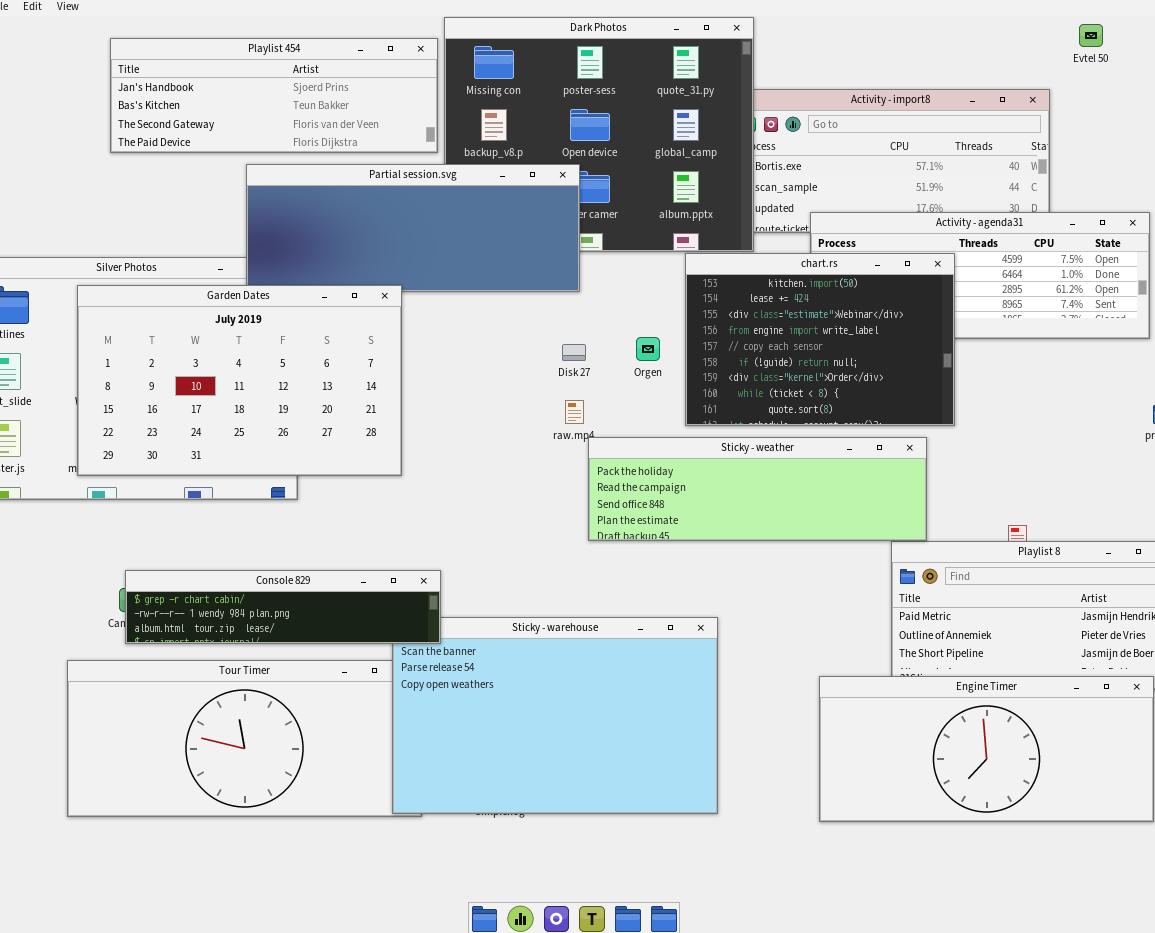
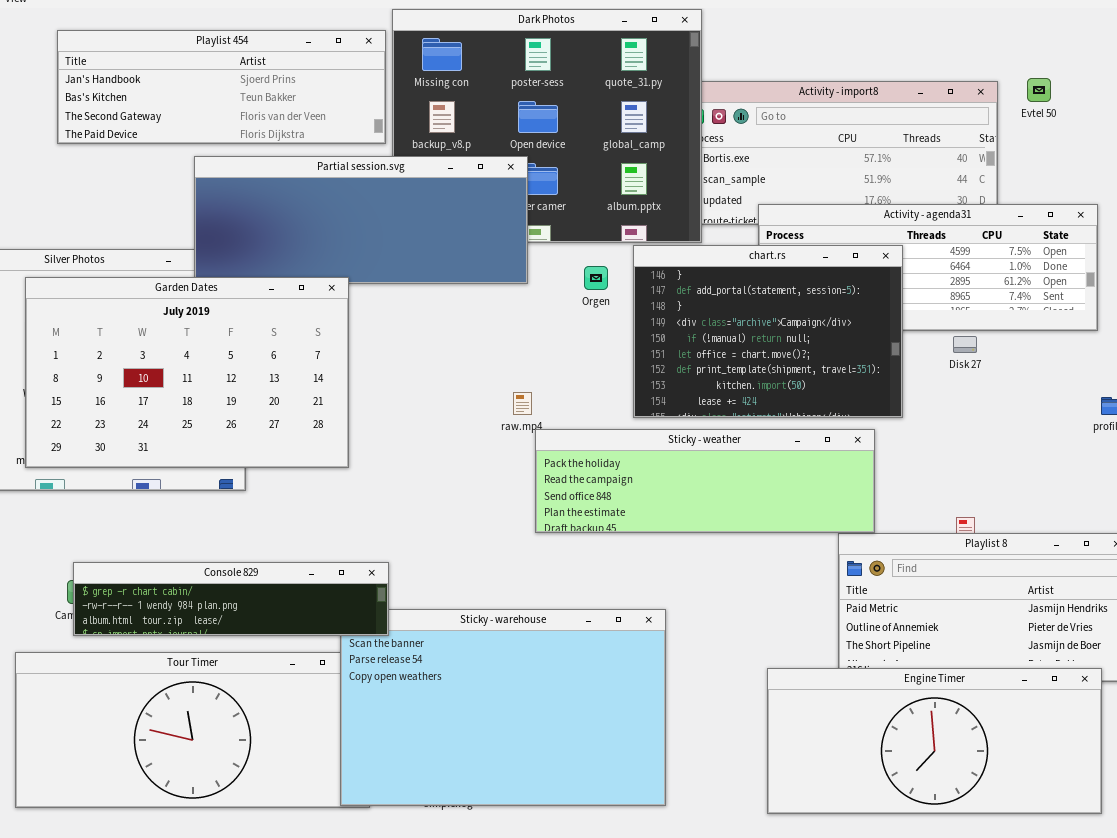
Evtel 50: [1079,24,1103,47] -> [1027,78,1051,102], moved
chart.rs: [685,253,955,426] -> [633,245,903,418], scrolled up 7 rows
Orgen: [636,337,660,361] -> [584,266,608,290], moved
Disk 27: [562,344,586,361] -> [953,336,977,353], moved

